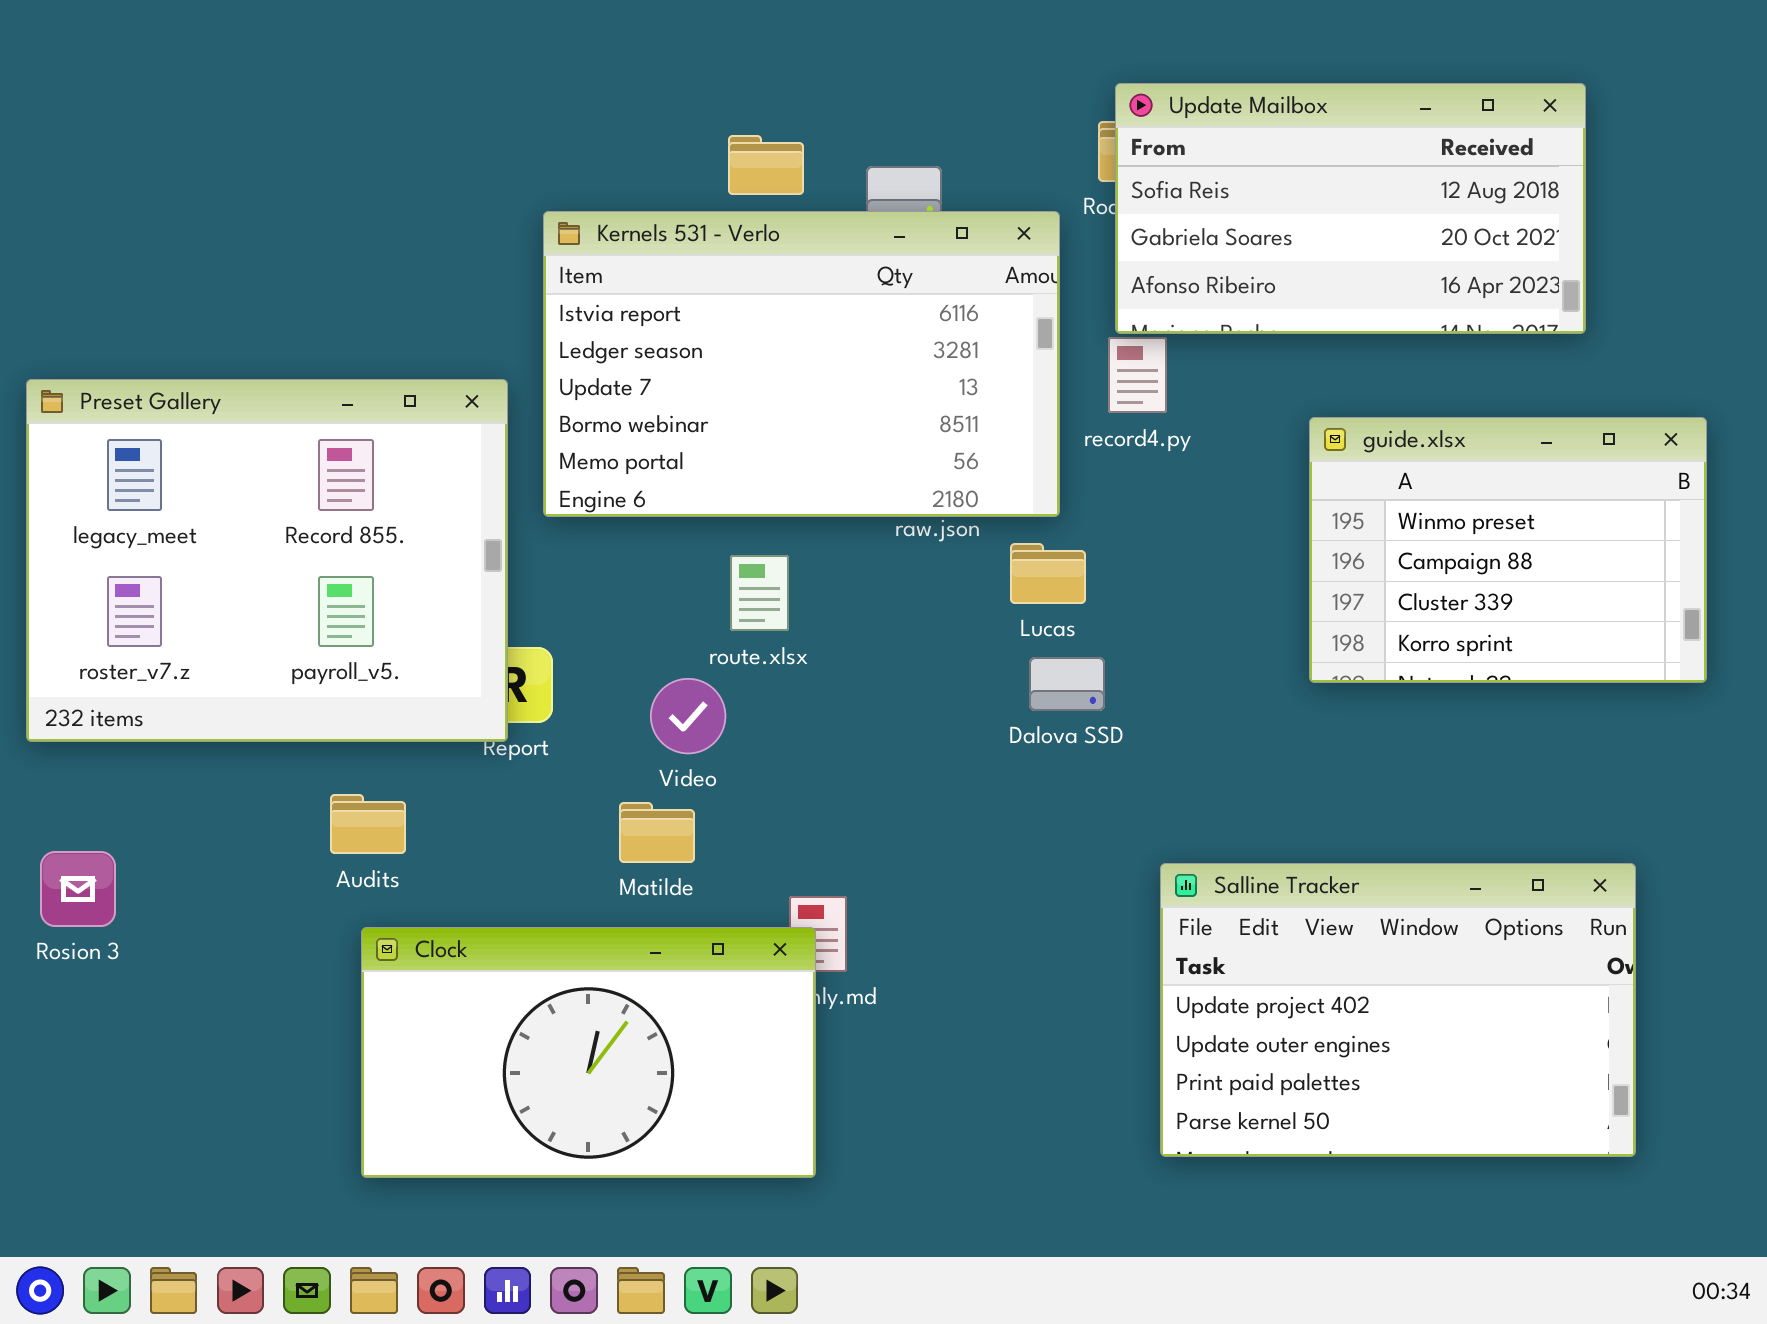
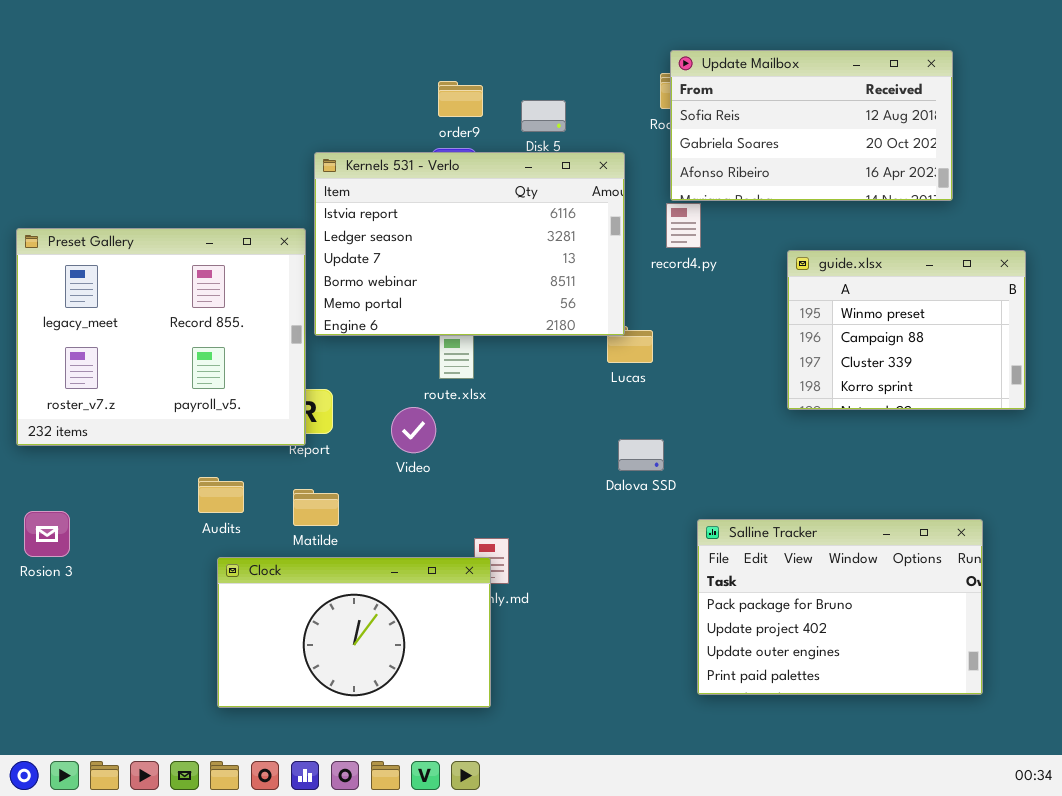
Kernels 531 - Verlo: [543,211,1060,517] -> [314,152,625,336], moved
Dalova SSD: [1029,657,1105,711] -> [618,439,664,471], moved
Matilde: [619,802,695,863] -> [293,489,339,526], moved
Salline Tracker: [1160,863,1636,1157] -> [697,519,983,695], scrolled up 1 row

